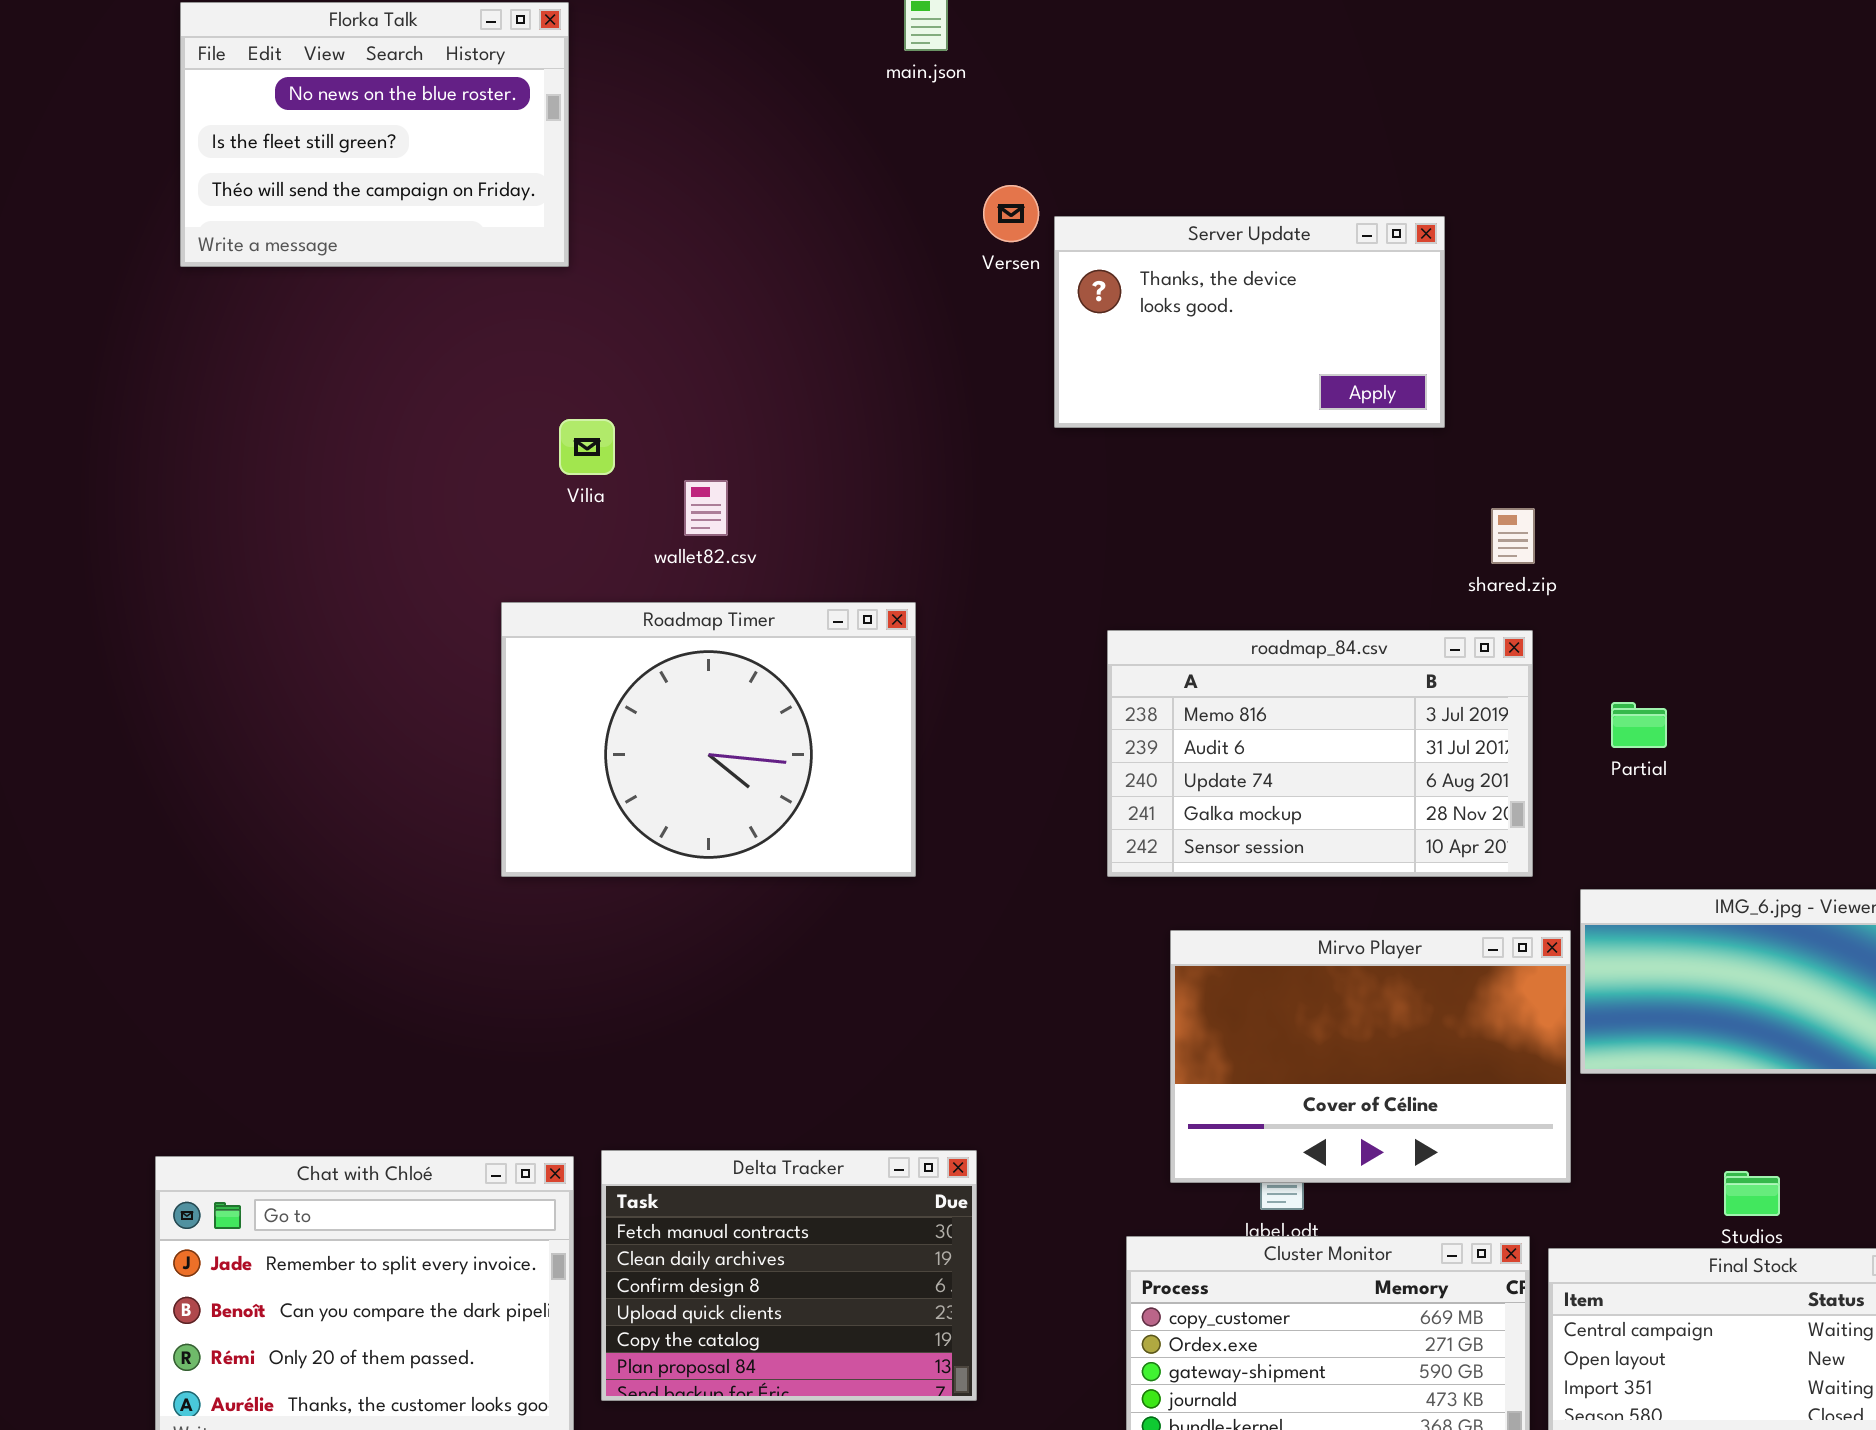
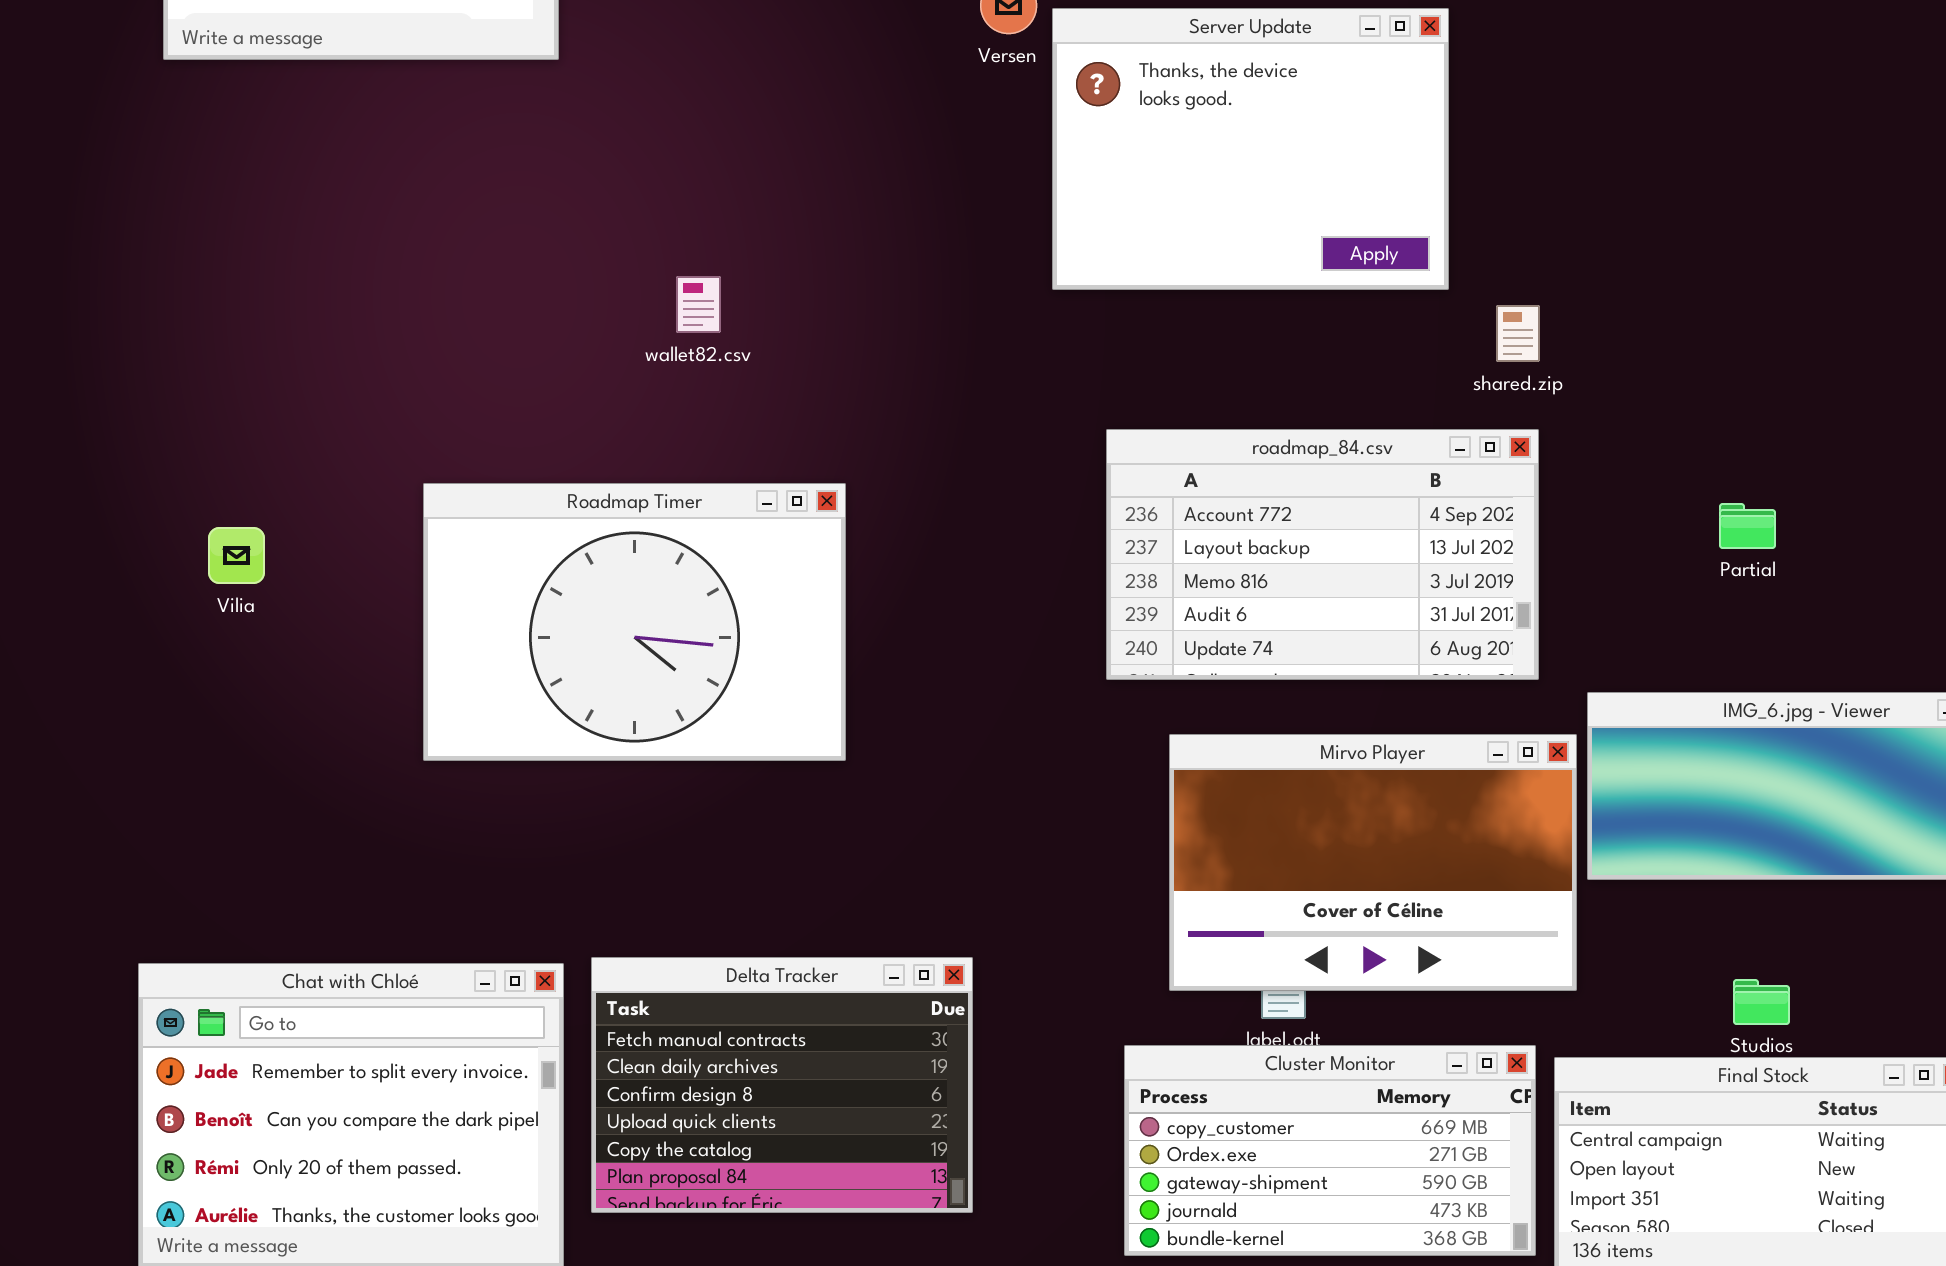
Server Update: [1054,216,1445,428] -> [1052,8,1449,290], resized
Vilia: [559,419,615,475] -> [208,527,265,584], moved
Roadmap Timer: [501,602,916,877] -> [423,483,846,761], moved
roadmap_84.csv: [1107,630,1533,877] -> [1106,429,1539,680], scrolled up 2 rows
Partial: [1611,702,1667,748] -> [1719,503,1776,549], moved

